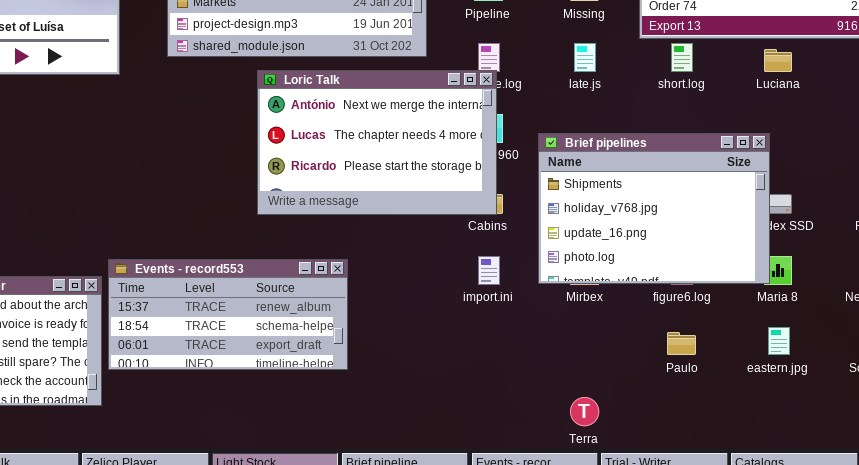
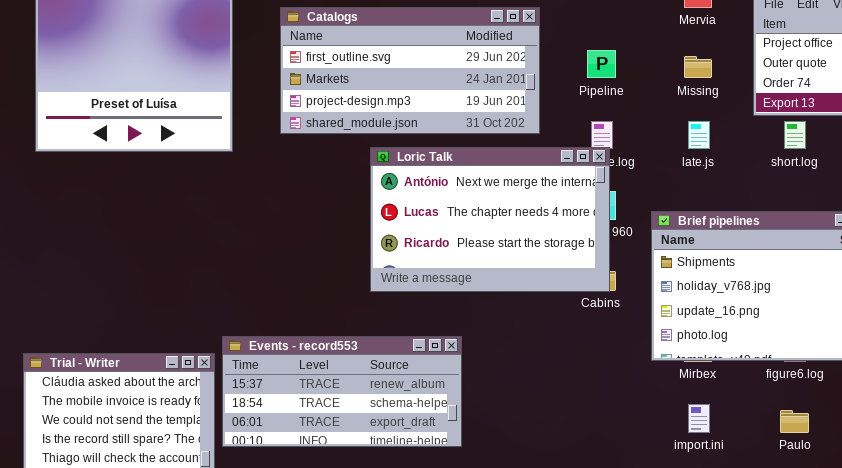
import.ini: [478,256,500,285] -> [688,404,710,433], moved

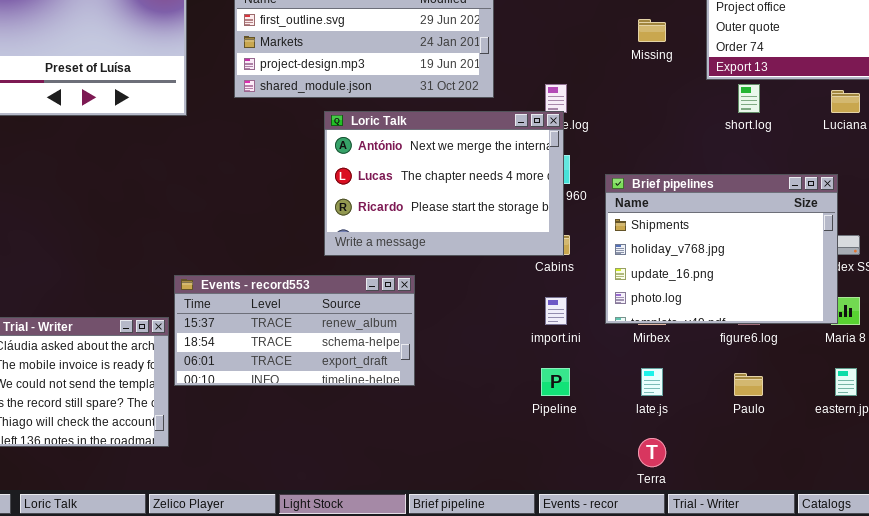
Pipeline: [587,50,616,78] -> [541,368,570,396], moved
late.js: [688,121,710,149] -> [641,368,663,396], moved
Events - record553: [222,336,462,447] -> [174,275,415,386], moved
import.ini: [688,404,710,433] -> [545,297,567,325], moved

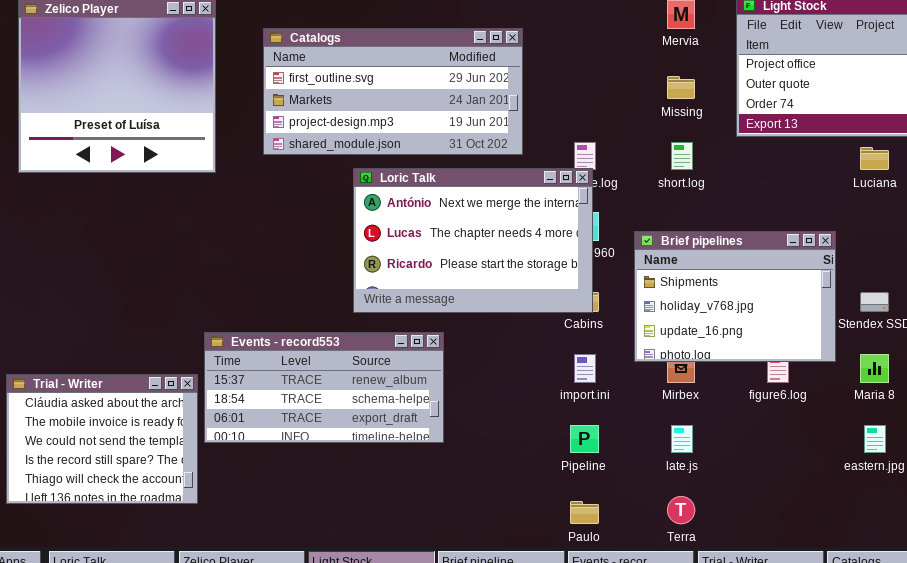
short.log: [738,84,760,113] -> [671,142,693,170], moved
Brief pipelines: [605,174,838,324] -> [634,231,836,362], resized
Paulo: [734,373,763,396] -> [570,501,599,524], moved

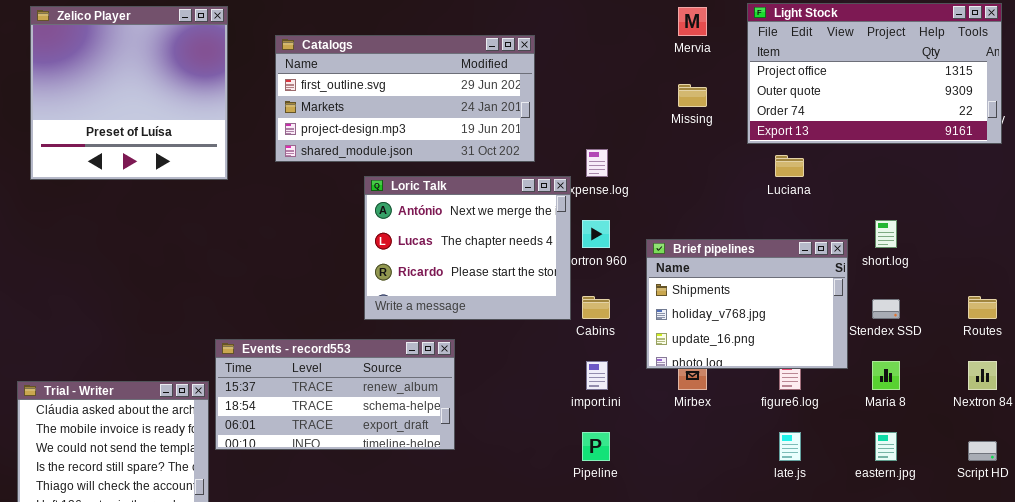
short.log: [671,142,693,170] -> [875,220,897,248], moved
Luciana: [860,147,889,170] -> [775,155,804,177], moved
Loric Talk: [353,168,593,313] -> [364,176,571,320], resized
late.js: [671,425,693,453] -> [779,432,801,461], moved

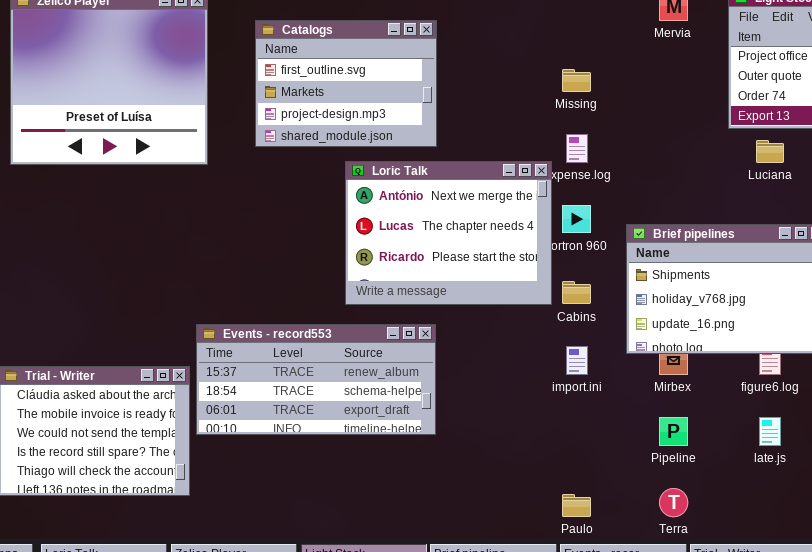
Catalogs: [275,35,535,162] -> [255,20,437,147], resized
Missing: [678,84,707,107] -> [562,69,591,92], moved
Pipeline: [582,432,610,461] -> [659,417,688,446], moved

